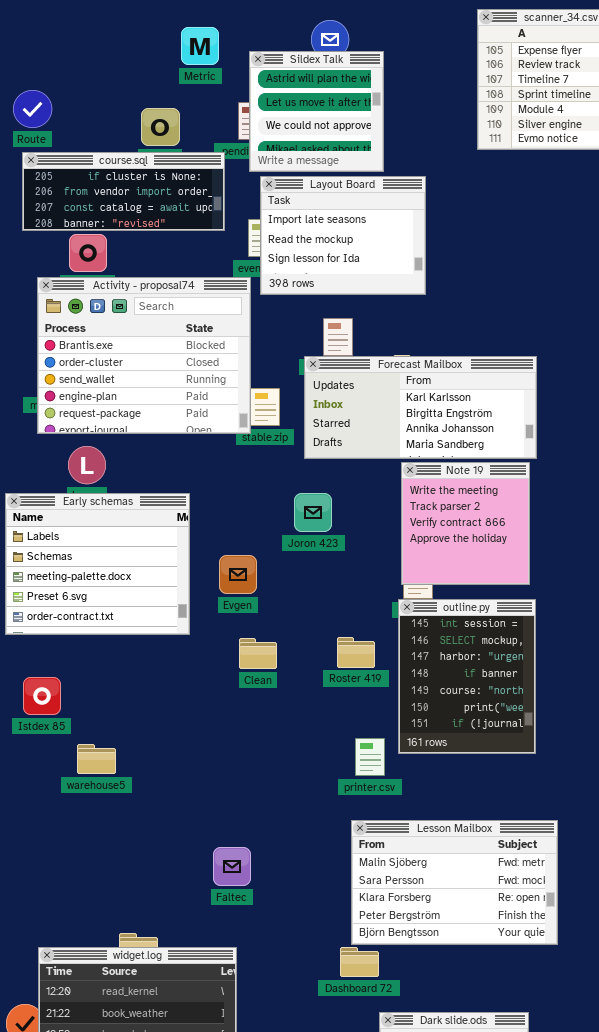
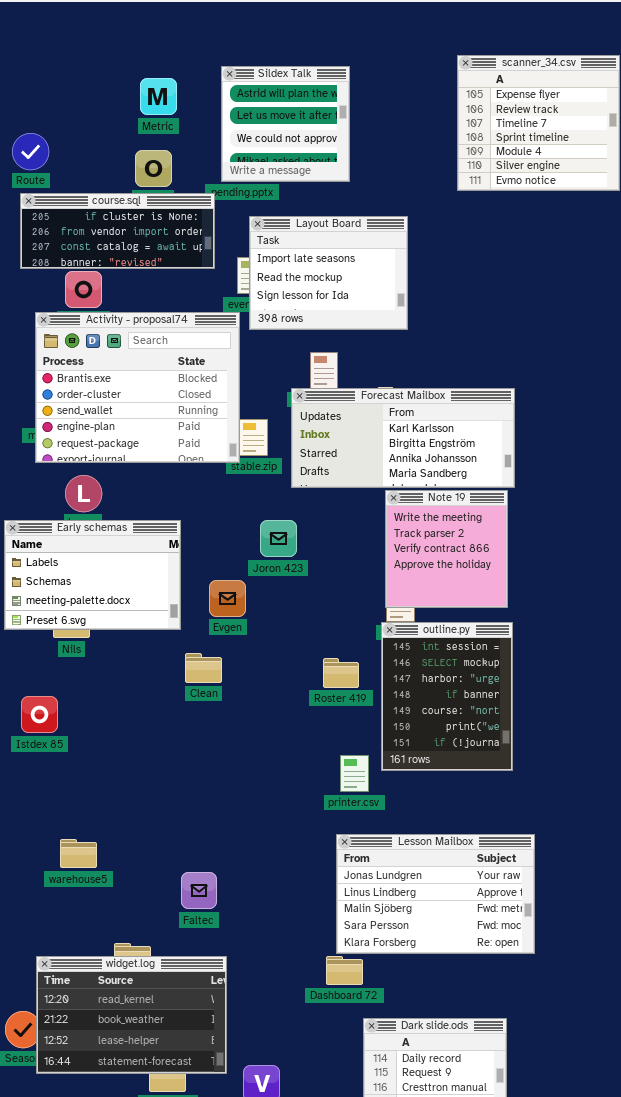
Metric: [181,27,219,65] -> [140,78,177,115], moved
Sildex Talk: [249,51,384,172] -> [221,66,350,182], moved
Early schemas: [5,493,190,635] -> [4,520,181,630], resized
Joron 423: [294,493,332,532] -> [260,520,297,557], moved
Clean: [239,638,277,669] -> [185,653,222,683], moved
warehouse5: [77,744,116,774] -> [60,839,97,868], moved
Lesson Mailbox: [351,820,558,945] -> [336,834,535,954], scrolled up 2 rows
Faltec: [213,847,251,886] -> [181,872,217,909], moved

